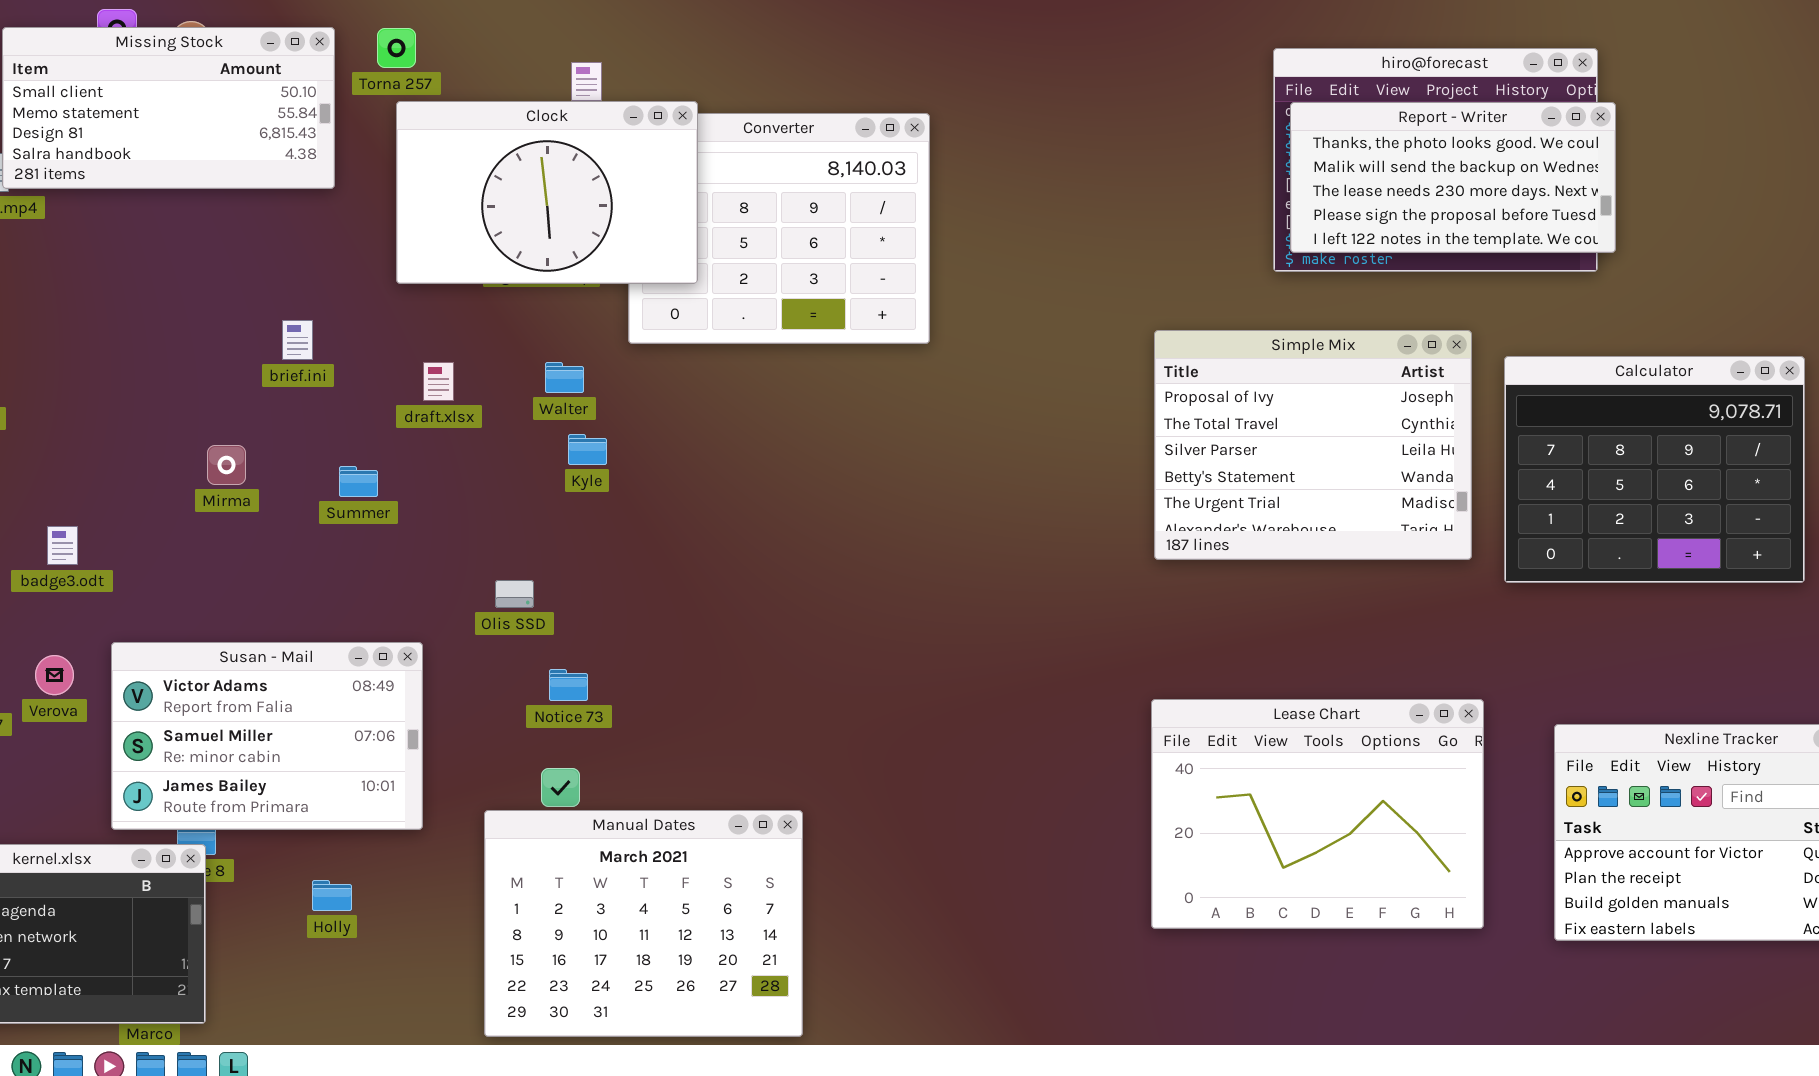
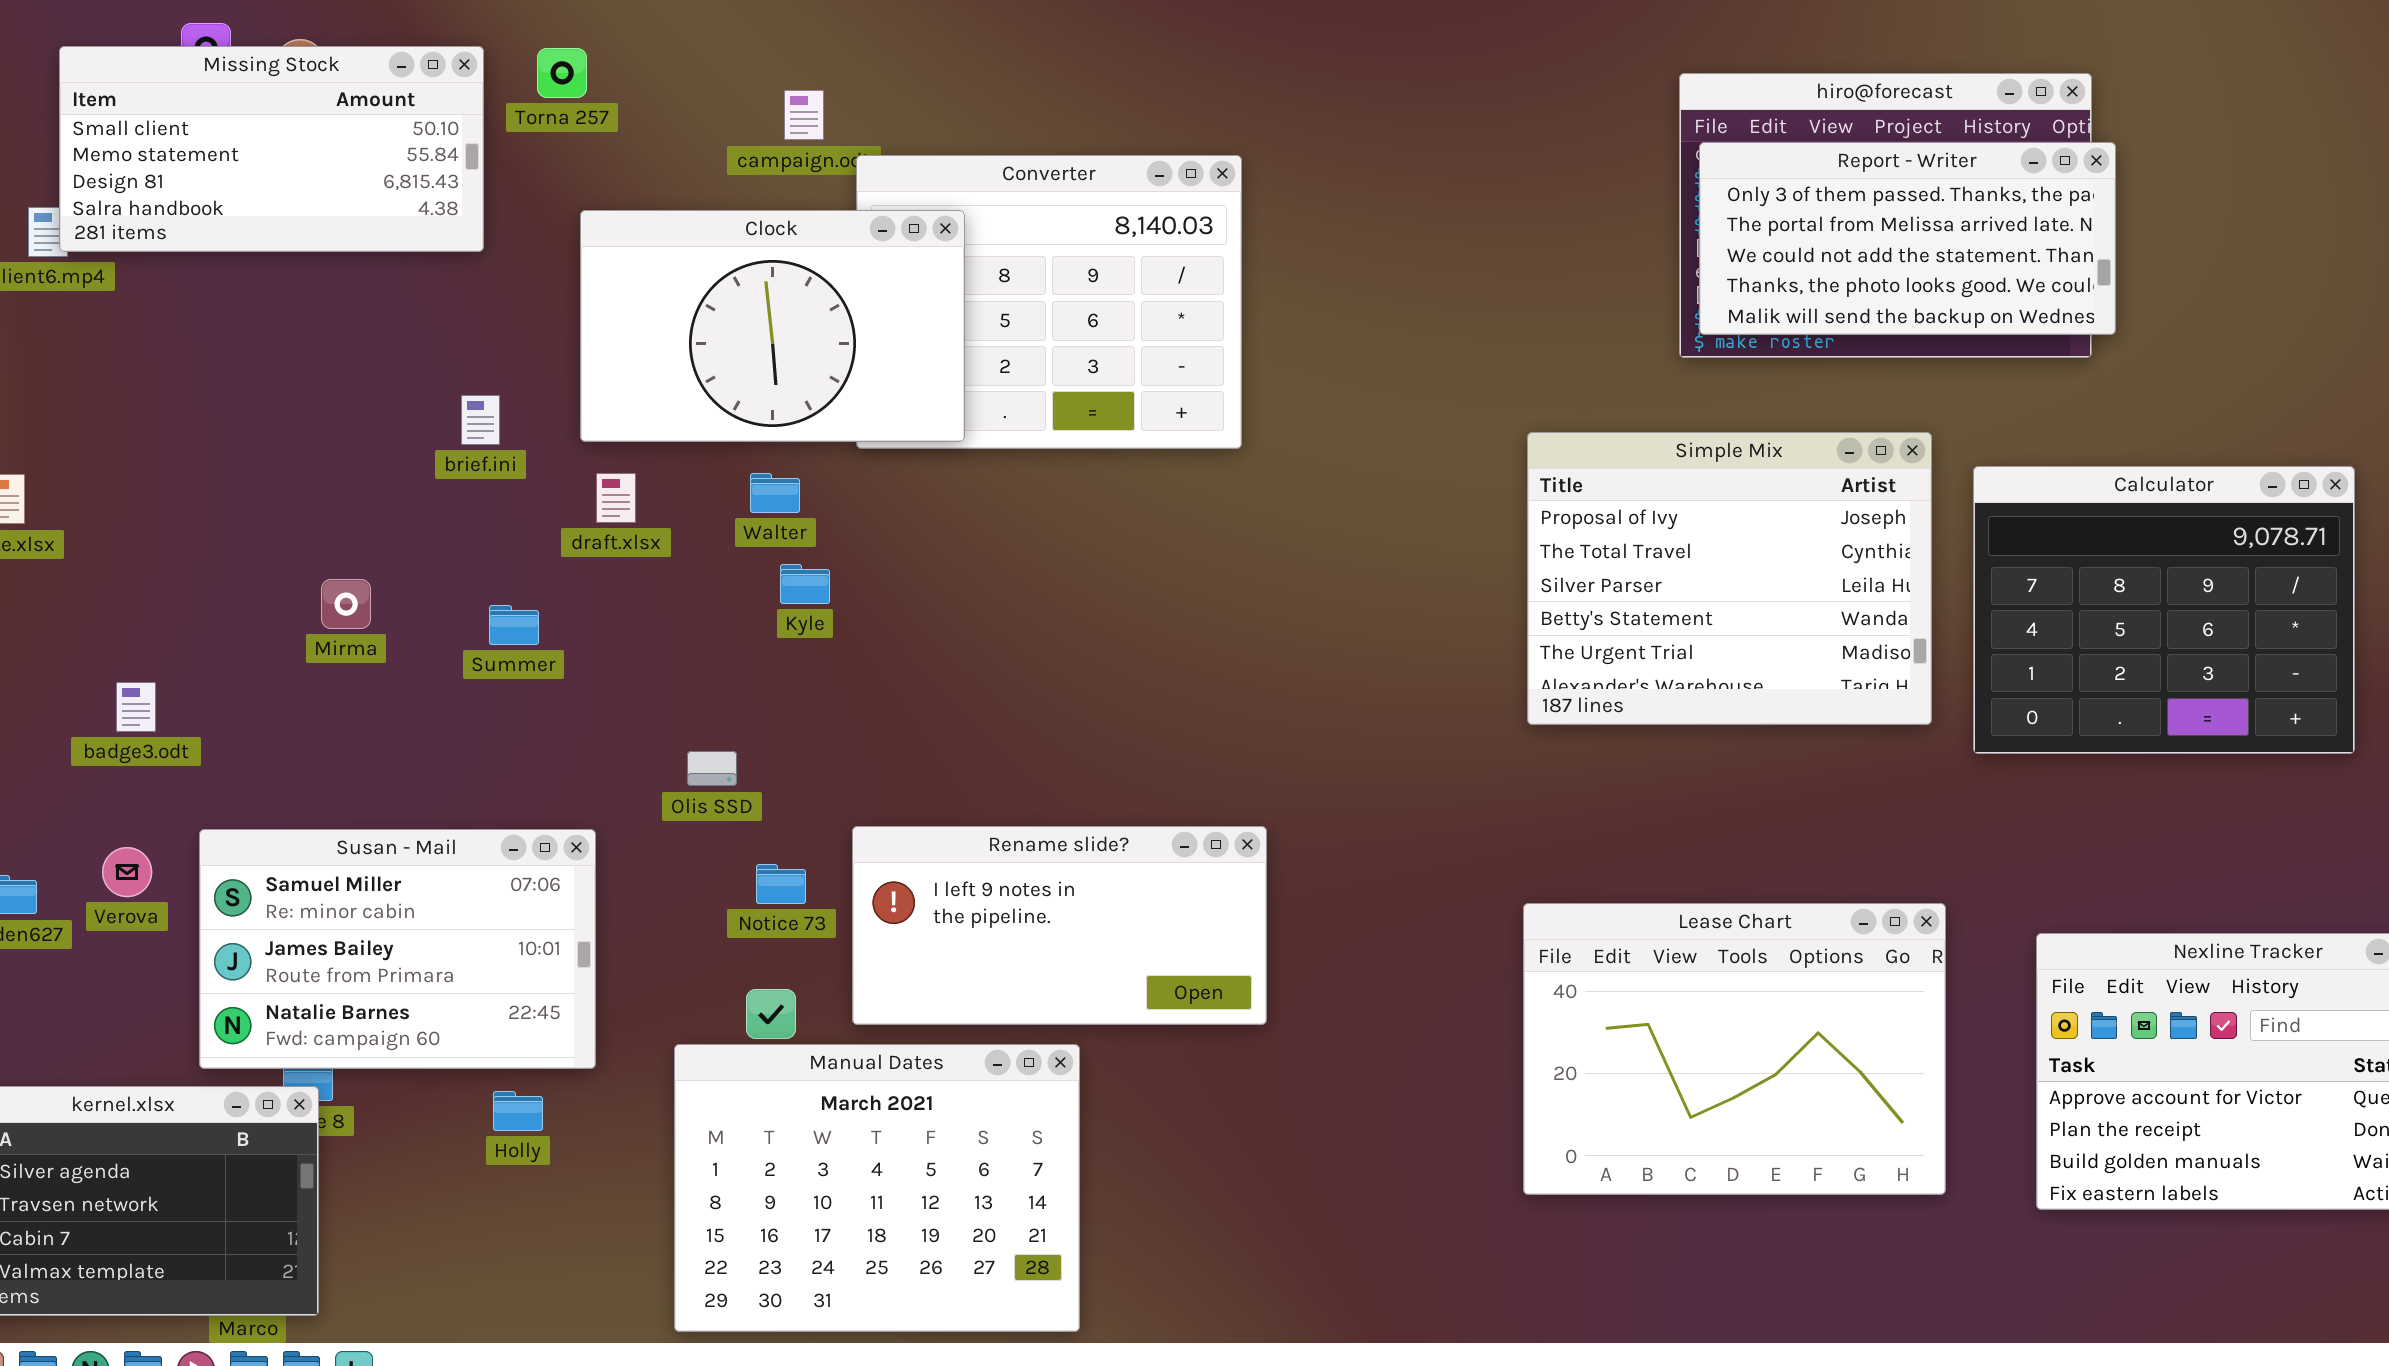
Clock: [396,101,698,284] -> [580,210,965,442], moved
Report - Writer: [1290,102,1616,253] -> [1699,142,2116,335], scrolled up 3 rows
brief.ini: [282,320,313,360] -> [461,395,500,445], moved
Rename slide?: none -> [852,826,1267,1025], opened
Susan - Mail: [111,642,423,830] -> [199,829,596,1069], scrolled down 1 row
Holly: [312,880,352,911] -> [493,1091,543,1131], moved

